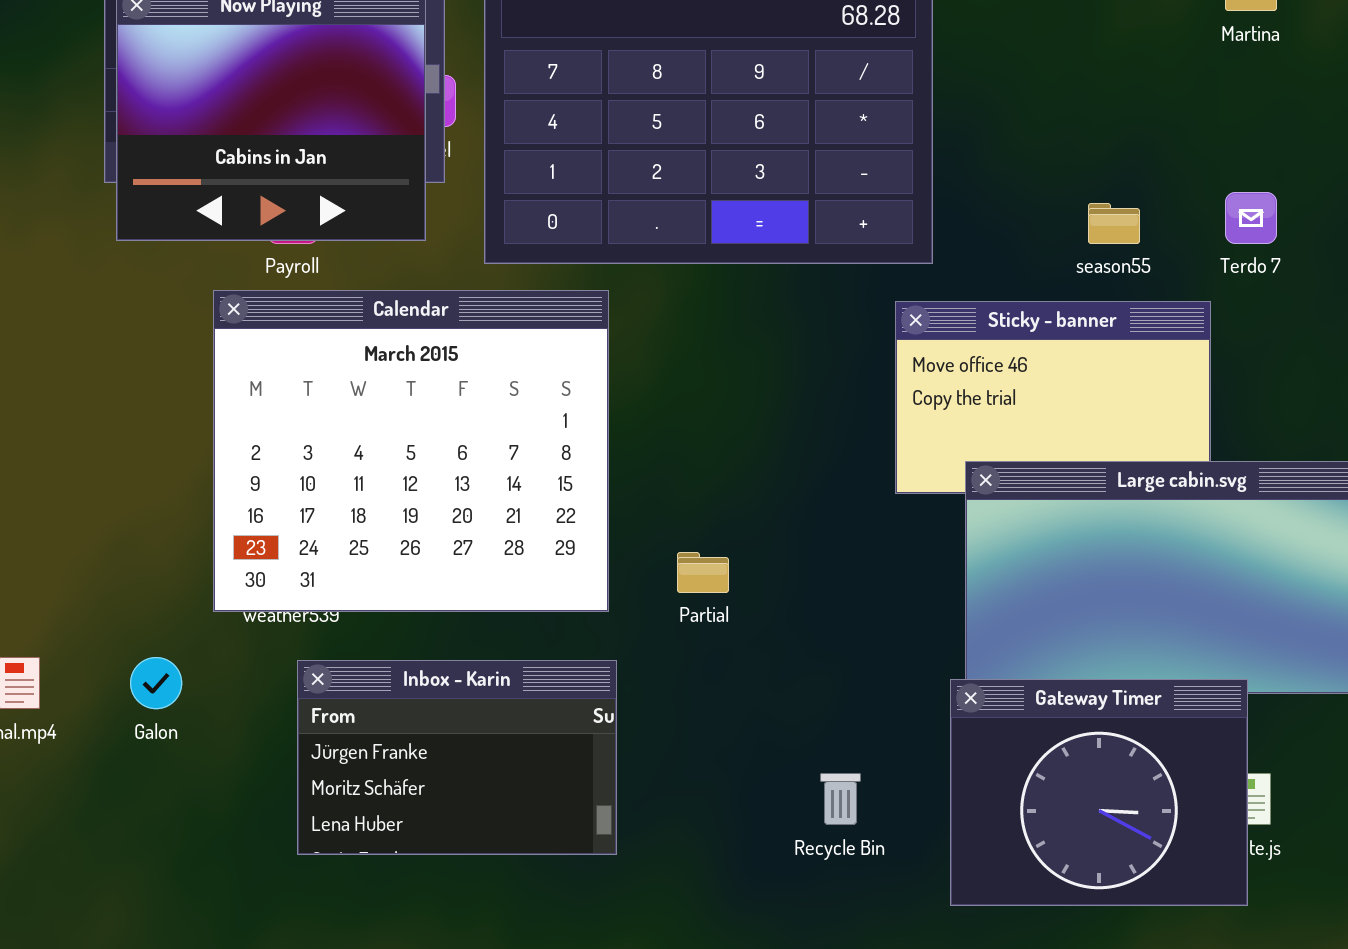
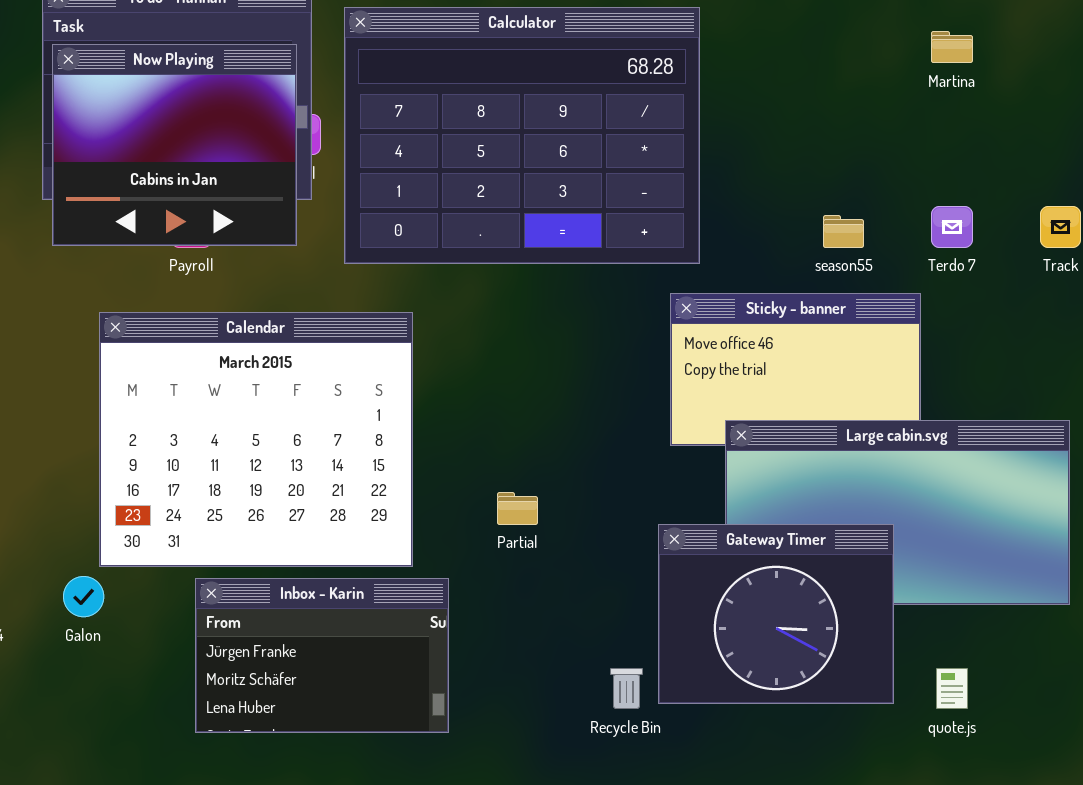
Calendar: [213,290,609,612] -> [99,312,413,567], moved
Gateway Timer: [950,679,1248,906] -> [658,524,894,704], moved

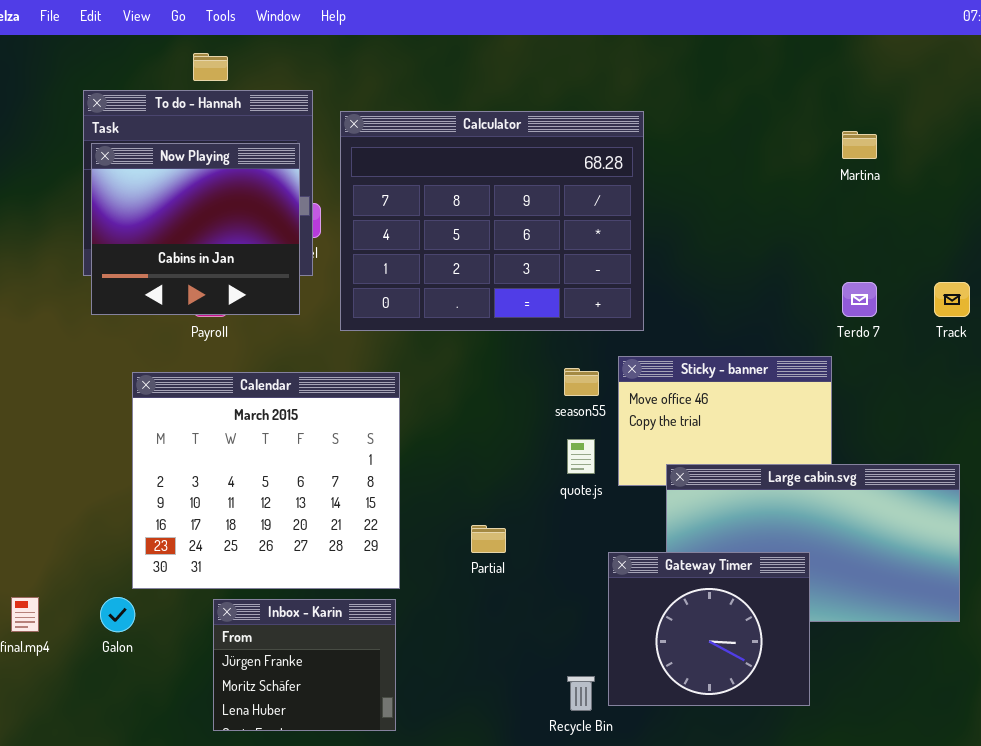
season55: [823,215,864,248] -> [564,368,599,396], moved
Inbox - Karin: [195,578,449,733] -> [213,599,396,731], resized
quote.js: [936,668,968,709] -> [567,439,595,474], moved

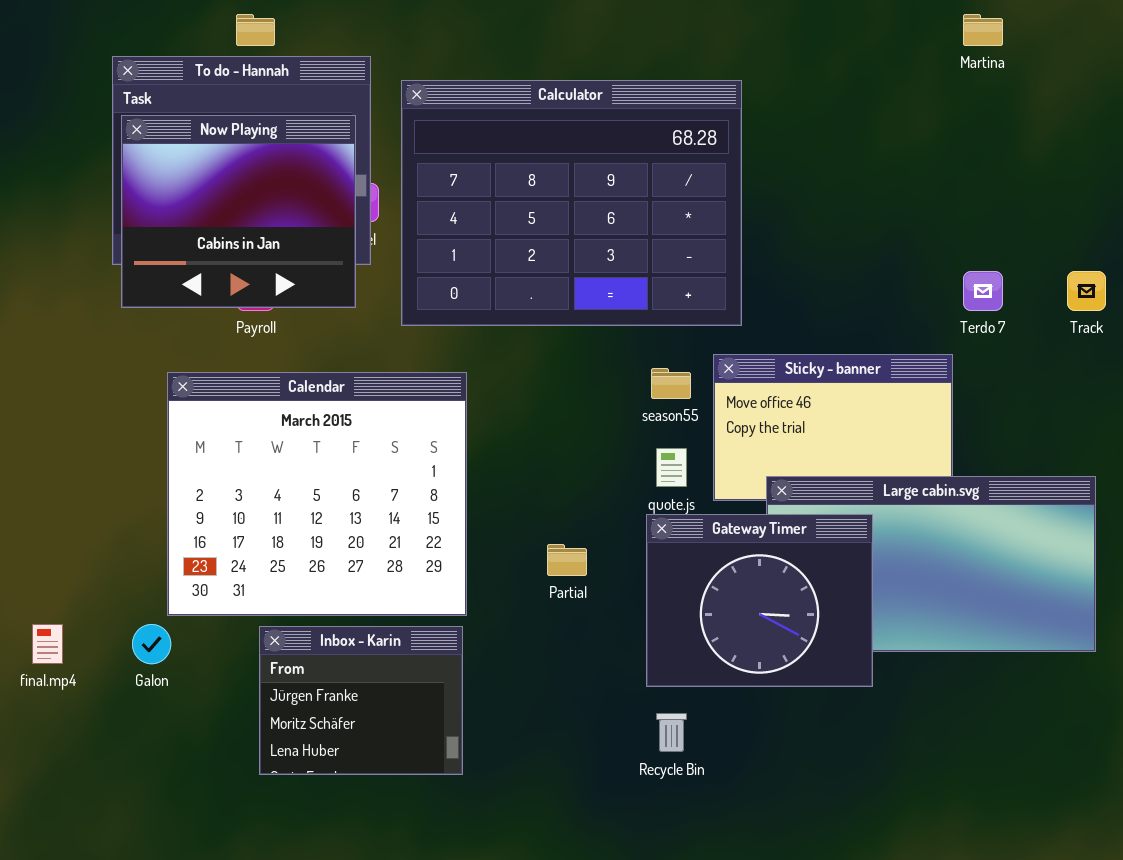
Martina: [842,131,877,159] -> [963,14,1003,46], moved
Gateway Timer: [608,552,810,706] -> [646,514,873,687], moved

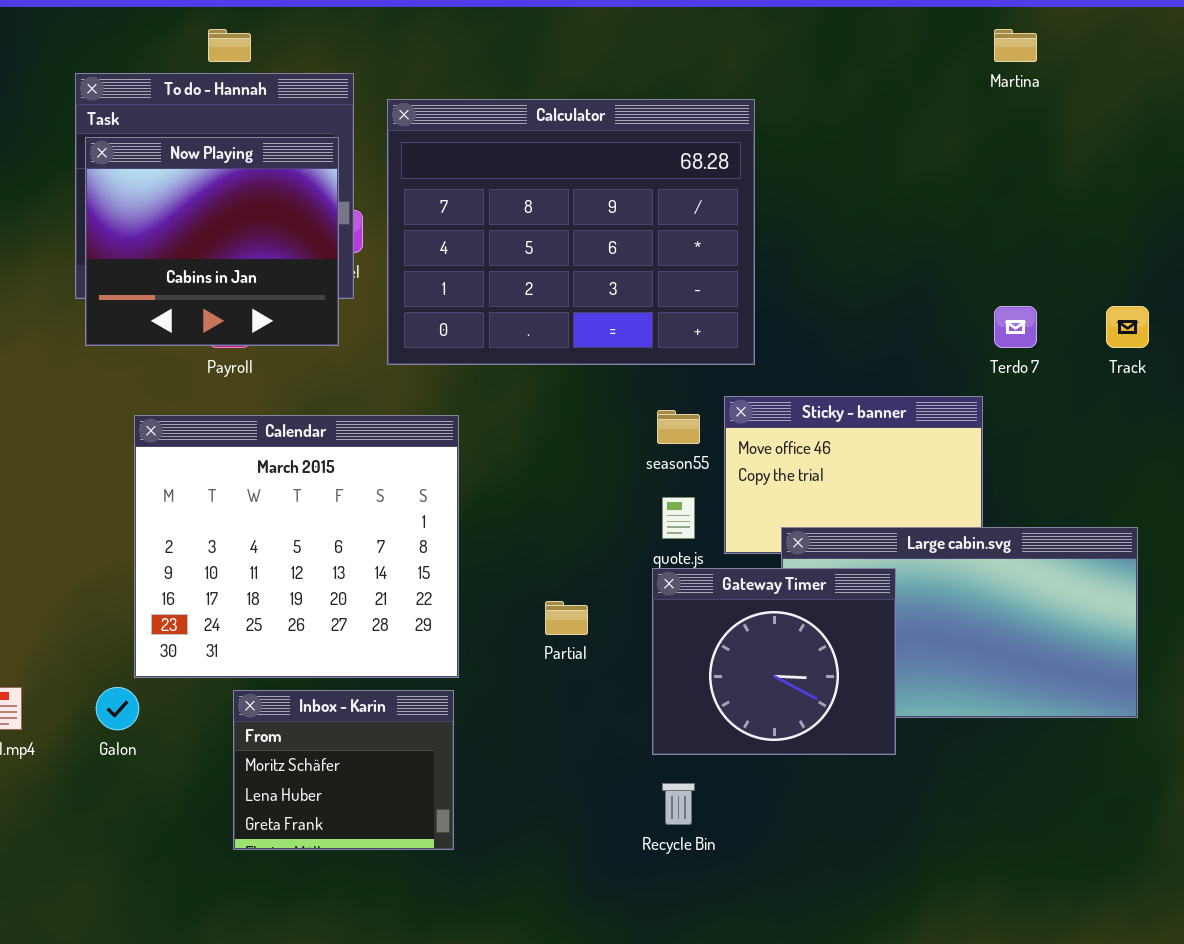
Inbox - Karin: [259,626,463,775] -> [233,690,454,850], scrolled down 1 row

